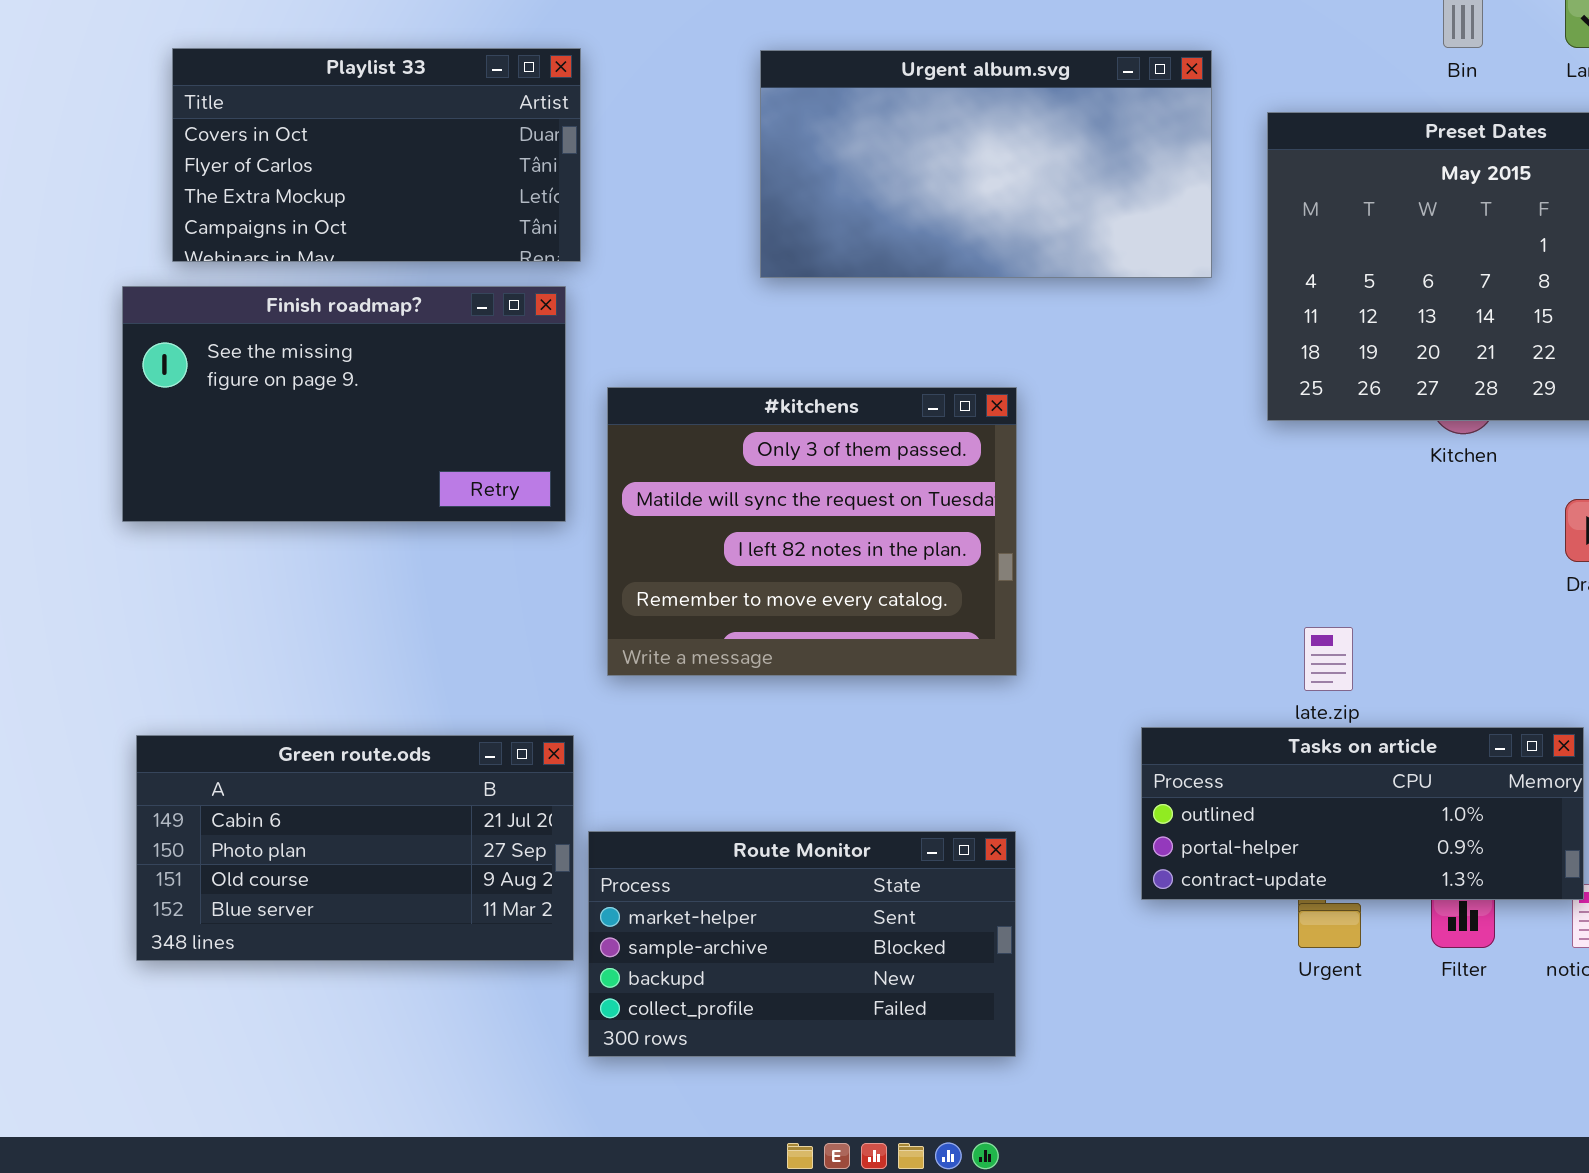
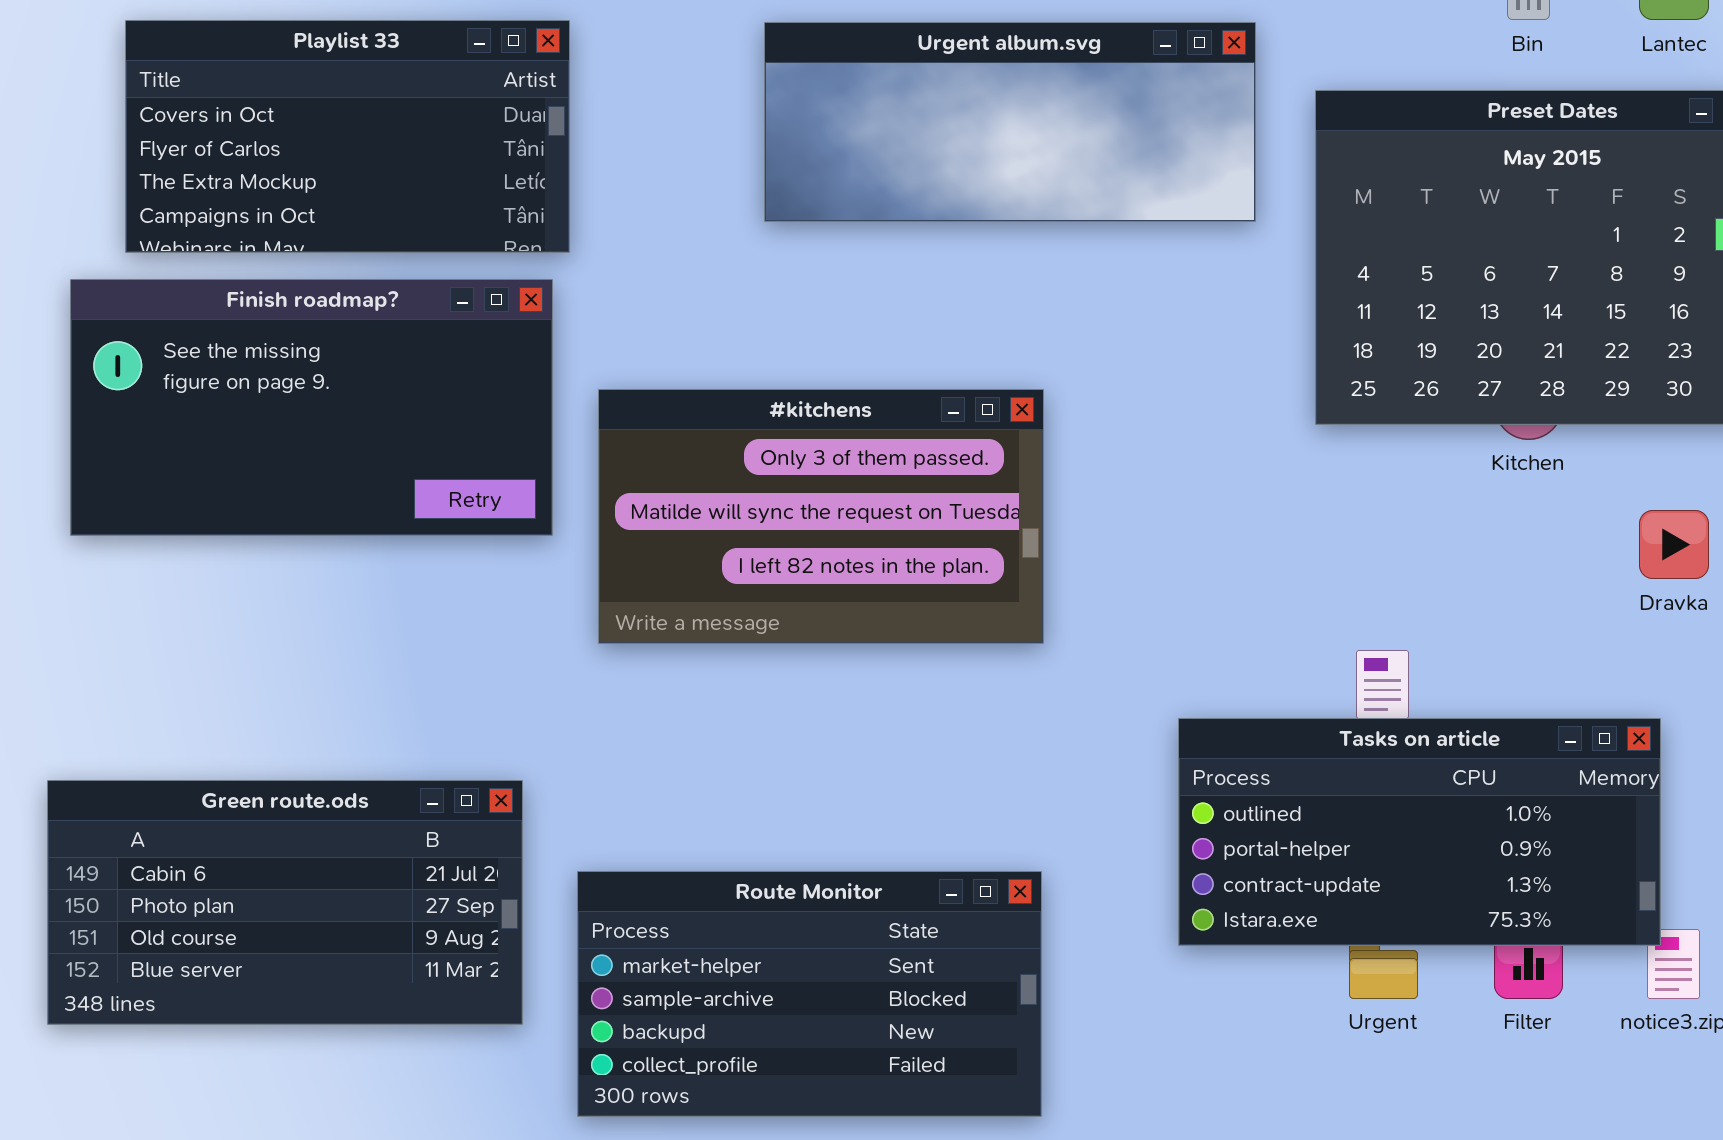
Urgent album.svg: [760,50,1212,278] -> [764,22,1256,222], resized
#kitchens: [607,387,1017,676] -> [598,389,1044,644], resized
Tasks on article: [1141,727,1584,900] -> [1178,718,1661,946], resized
Green route.ods: [136,735,574,961] -> [47,780,523,1025], moved

